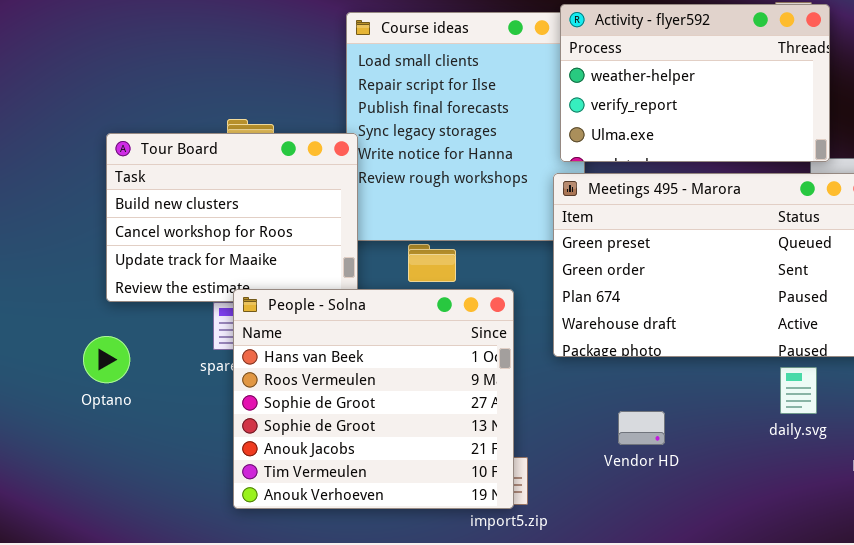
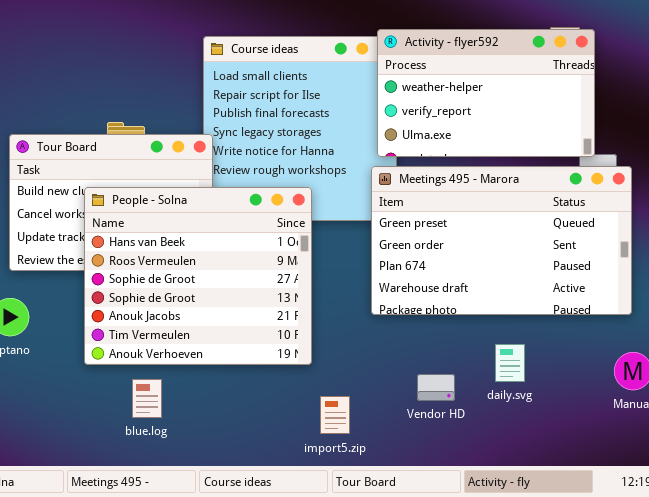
People - Solna: [233,289,514,509] -> [84,187,312,365], moved
daily.svg: [780,367,817,414] -> [495,344,525,382], moved
Vendor HD: [618,411,665,445] -> [417,374,455,401], moved

